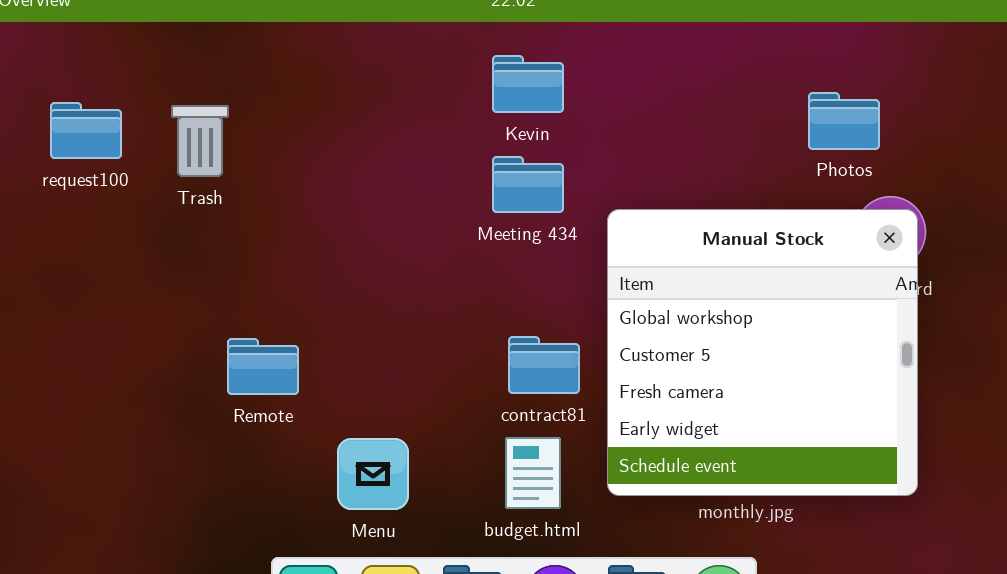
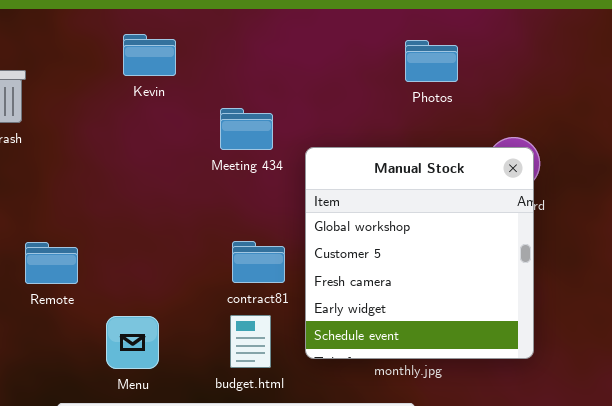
Kevin: [492,55,564,113] -> [123,34,176,76], moved
Photos: [808,92,880,150] -> [405,40,458,82], moved

